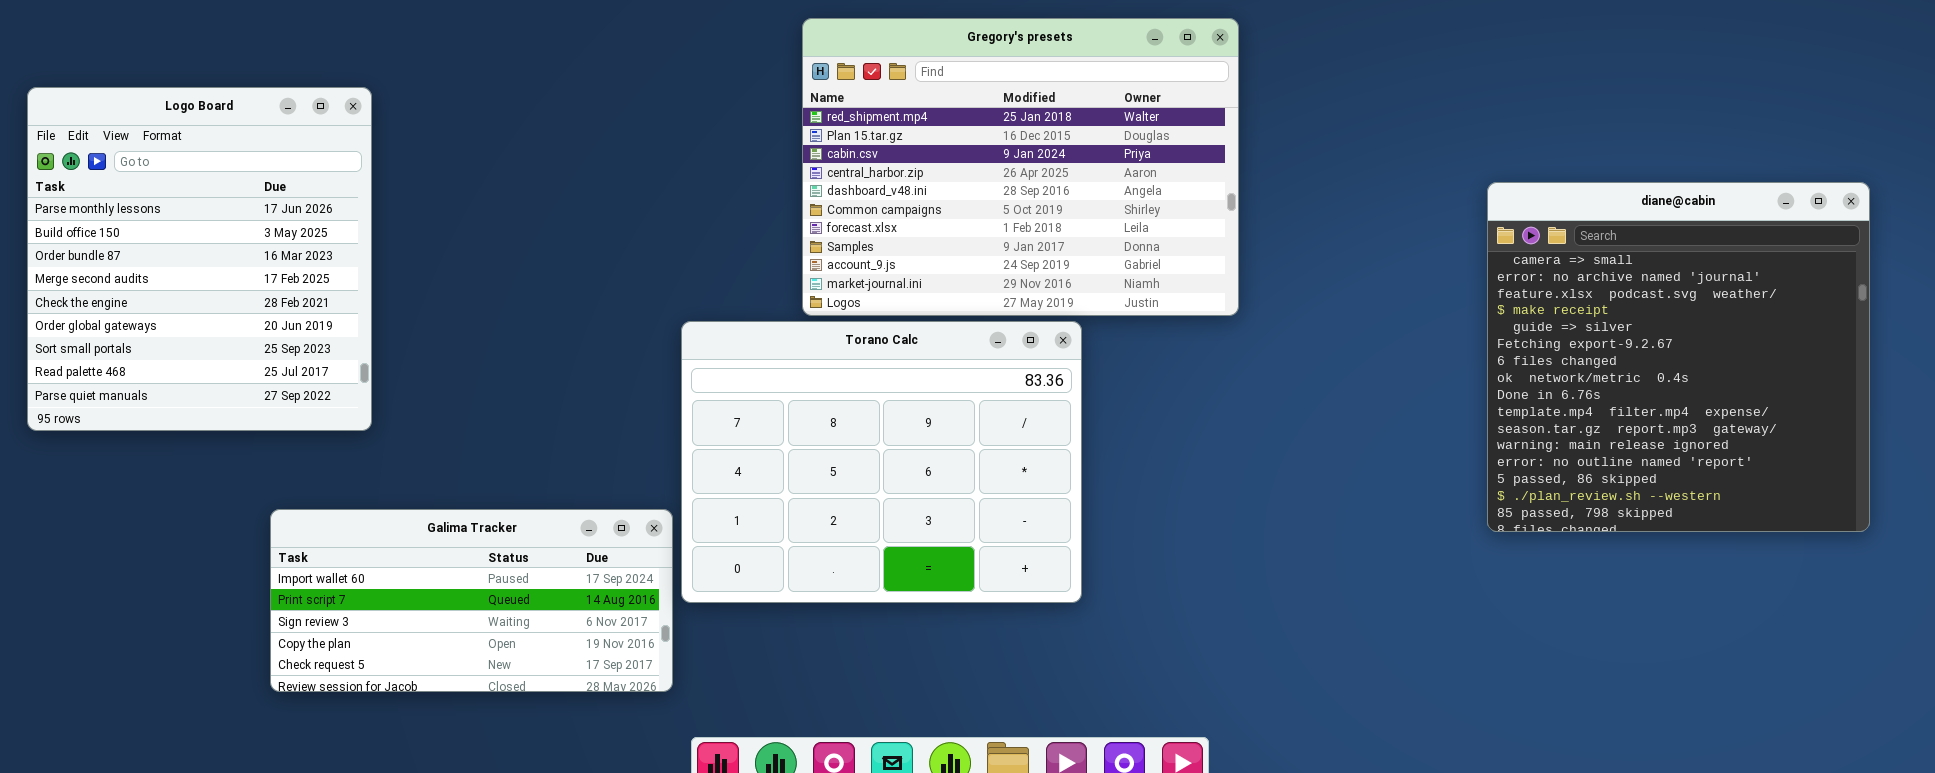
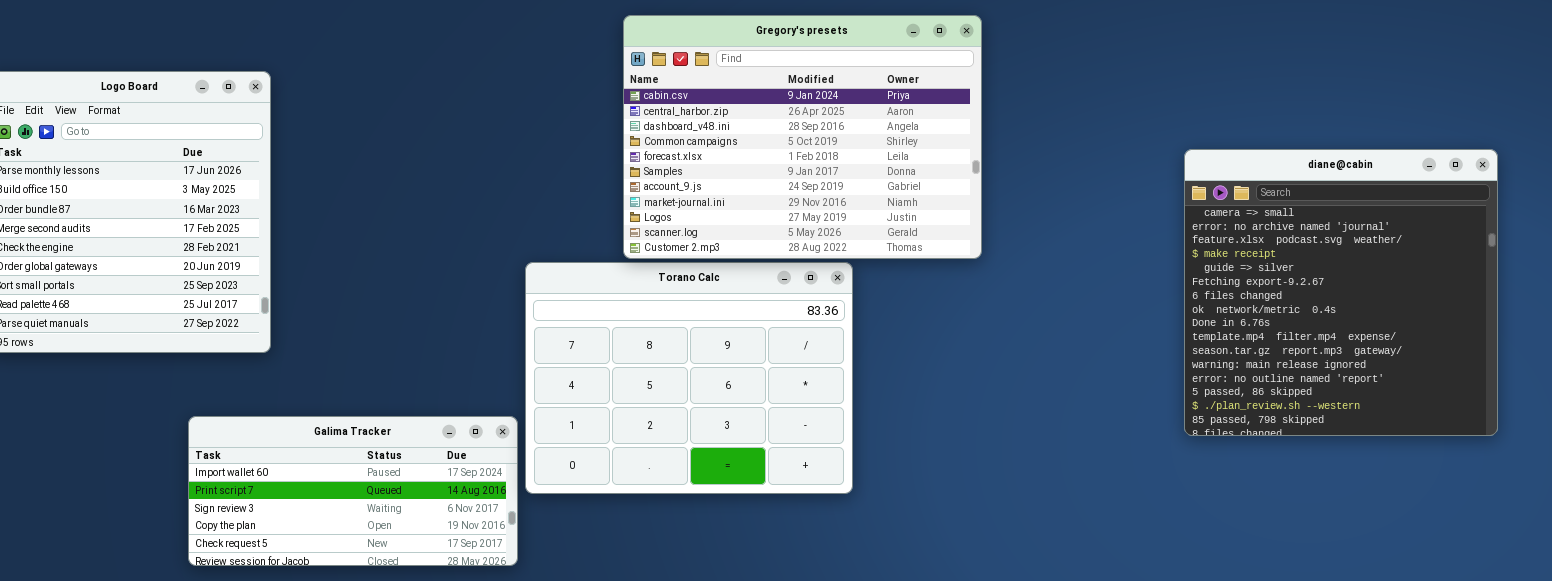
Gregory's presets: [802,18,1239,316] -> [623,15,982,259], scrolled down 2 rows

